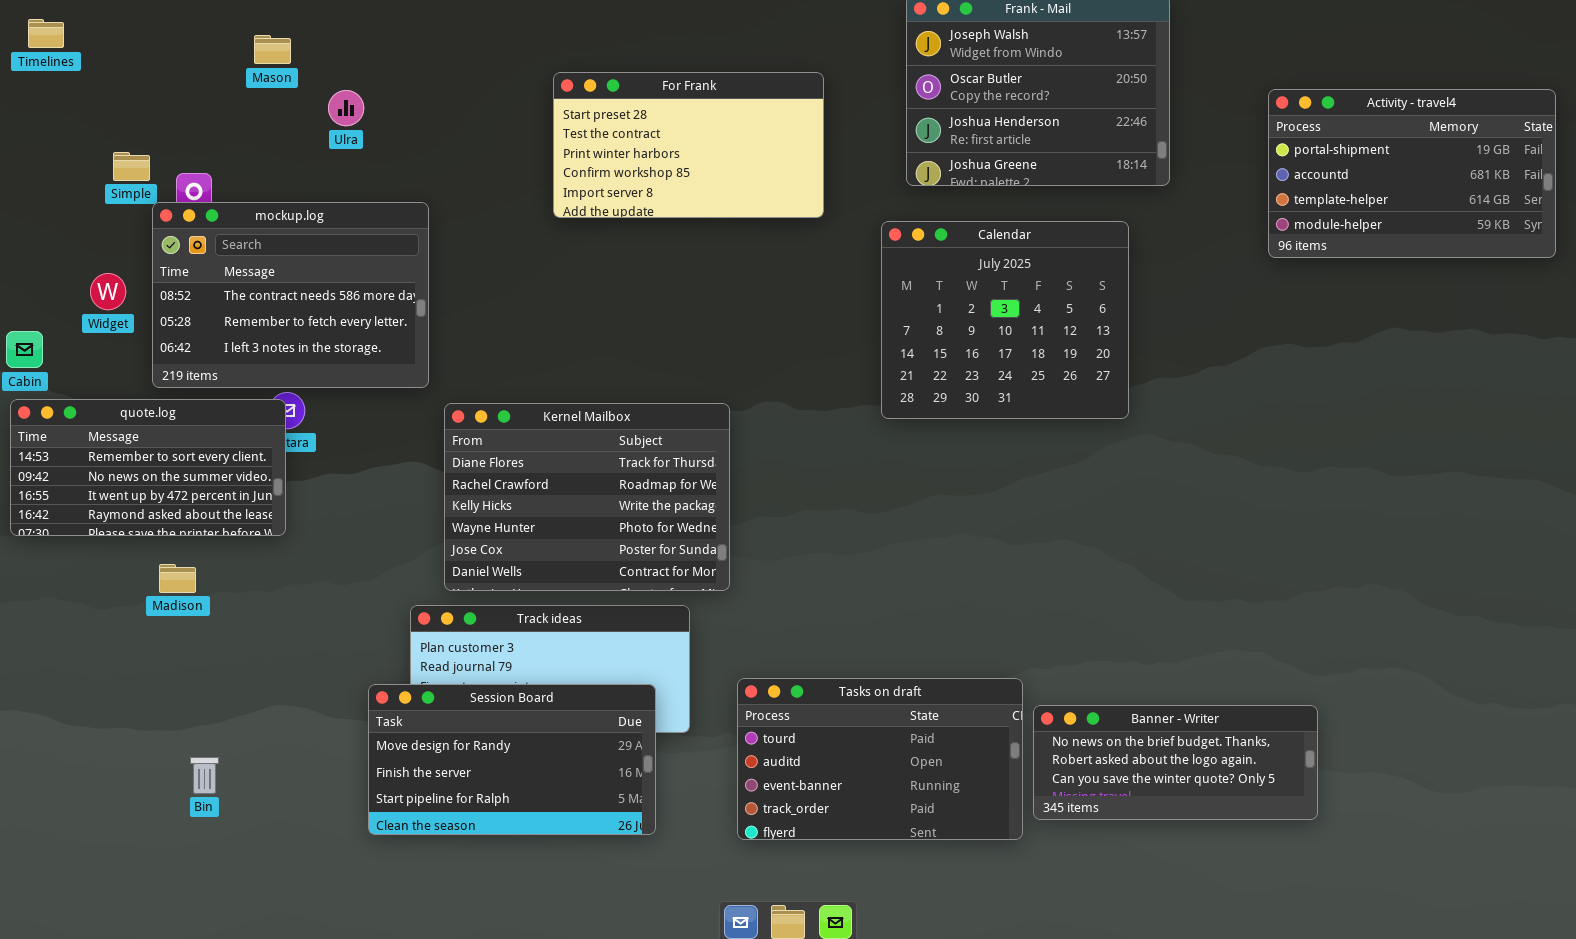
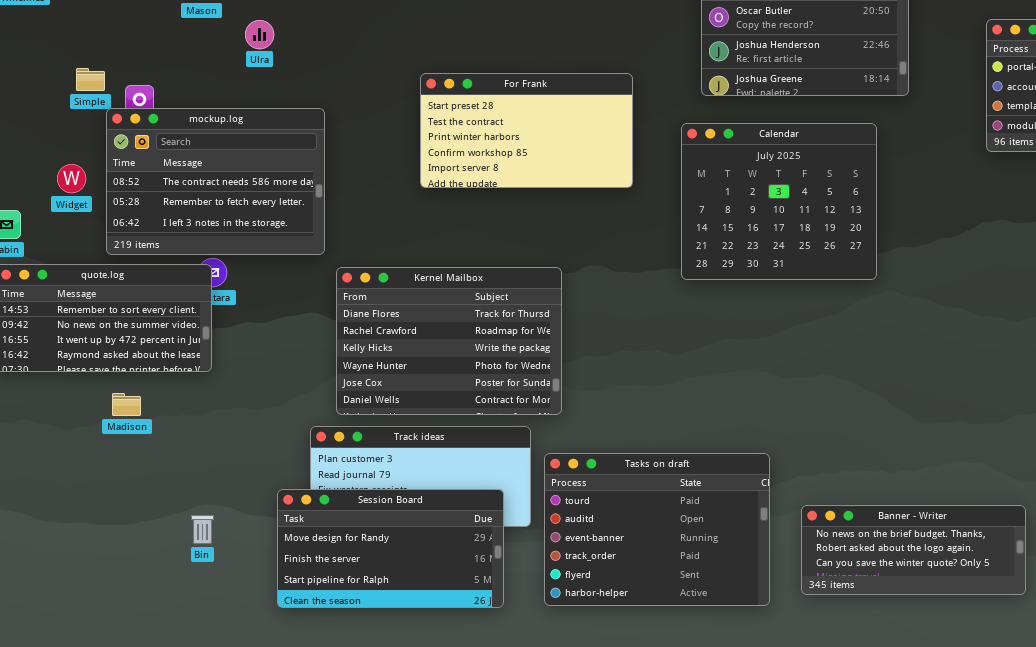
For Frank: [553,72,824,218] -> [420,73,633,188], moved
Tasks on draft: [737,678,1023,840] -> [544,453,770,606], moved, resized
Bin: [190,757,219,794] -> [191,515,214,544], moved

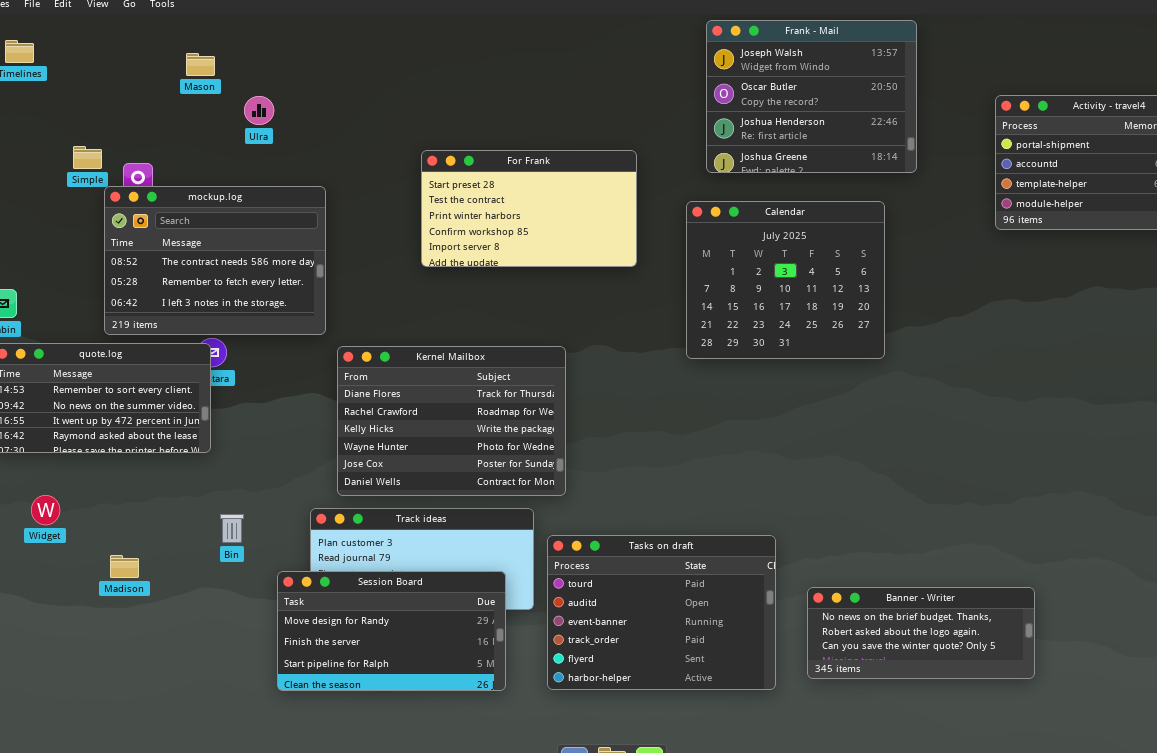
Widget: [57,164,86,193] -> [31,495,60,525], moved
Madison: [112,393,141,416] -> [110,555,139,578], moved
Bin: [191,515,214,544] -> [220,514,244,543], moved

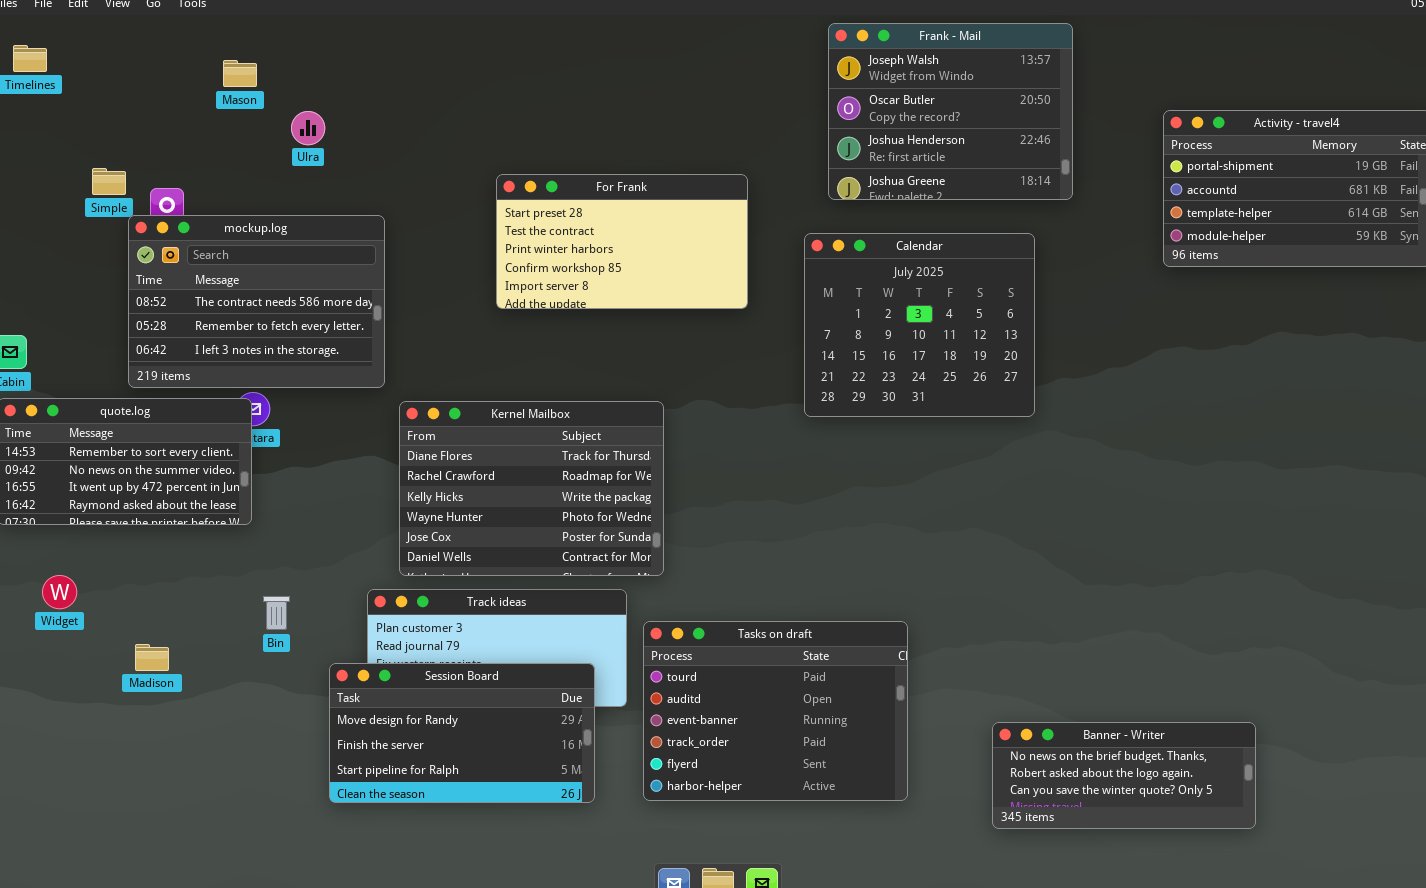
Banner - Writer: [807,587,1035,679] -> [992,722,1256,829], moved

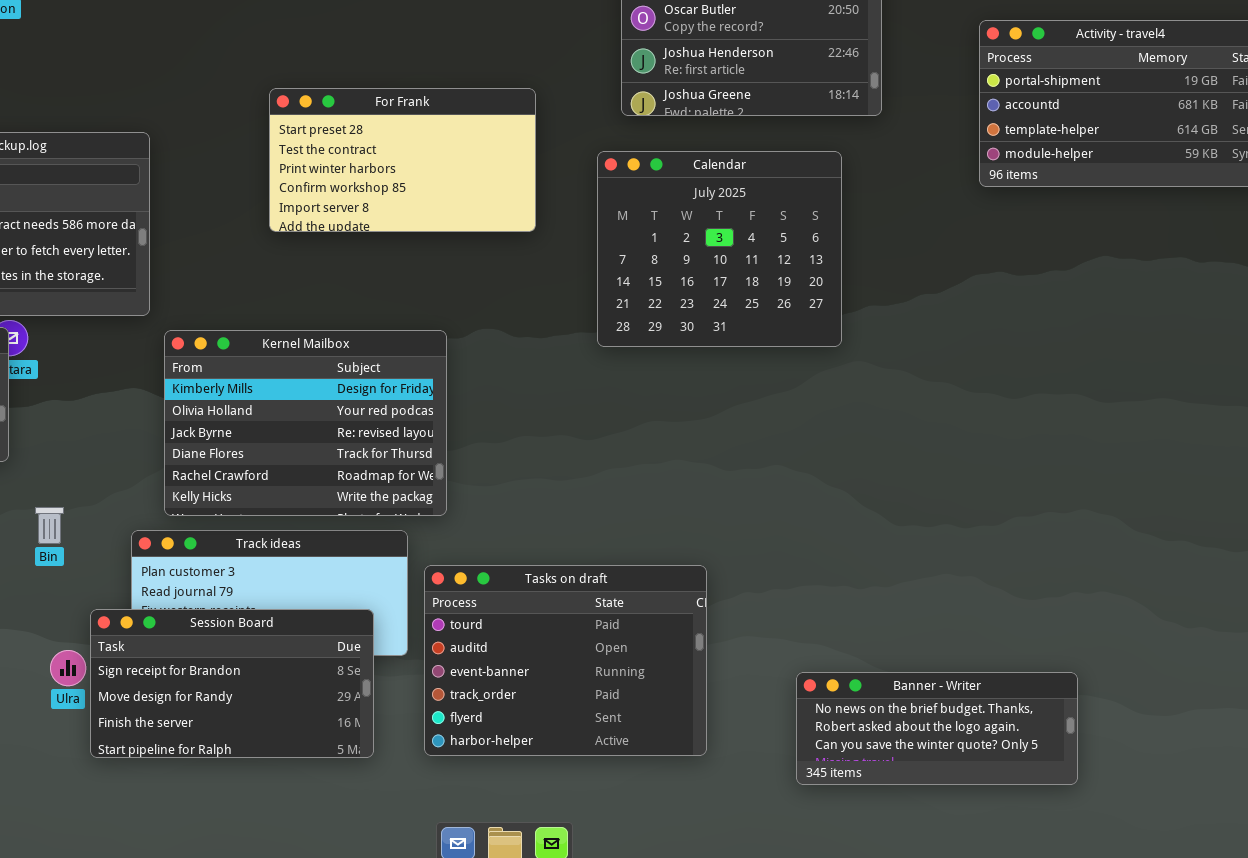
Ulra: [291,111,325,145] -> [50,650,86,686], moved
Kernel Mailbox: [399,401,664,576] -> [164,330,447,516], scrolled up 3 rows
Bin: [263,596,290,630] -> [35,507,64,544], moved
Session Board: [329,663,595,803] -> [90,609,374,758], scrolled up 1 row

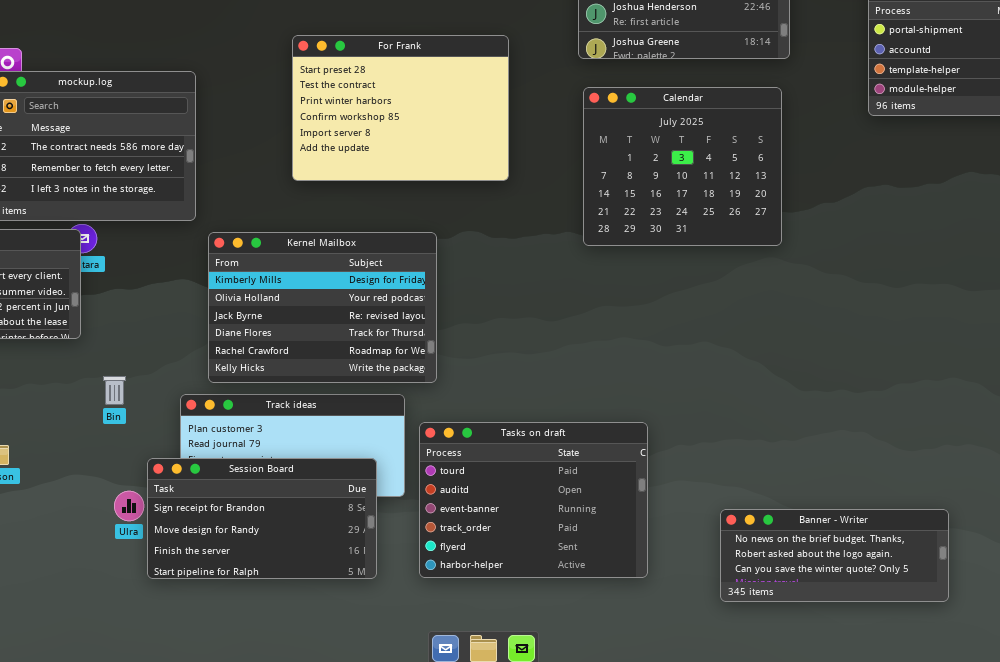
For Frank: [269,88,536,232] -> [292,35,509,181], resized
Calendar: [597,151,842,347] -> [583,87,782,246], moved

